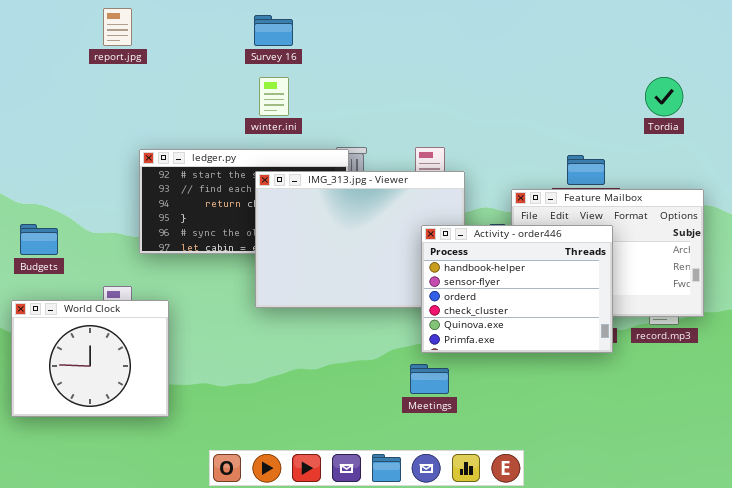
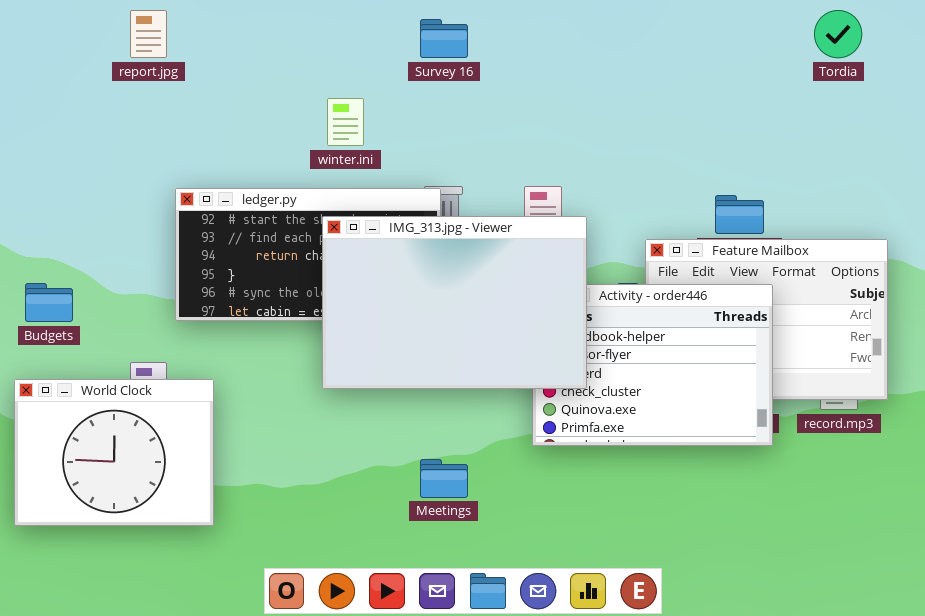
Survey 16: [254,15,293,46] -> [420,19,468,58], moved
Tordia: [645,77,683,116] -> [814,10,862,58], moved
IMG_313.jpg - Viewer: [255,171,465,308] -> [322,216,587,389], raised
Meetings: [410,364,449,394] -> [420,459,468,498], moved

